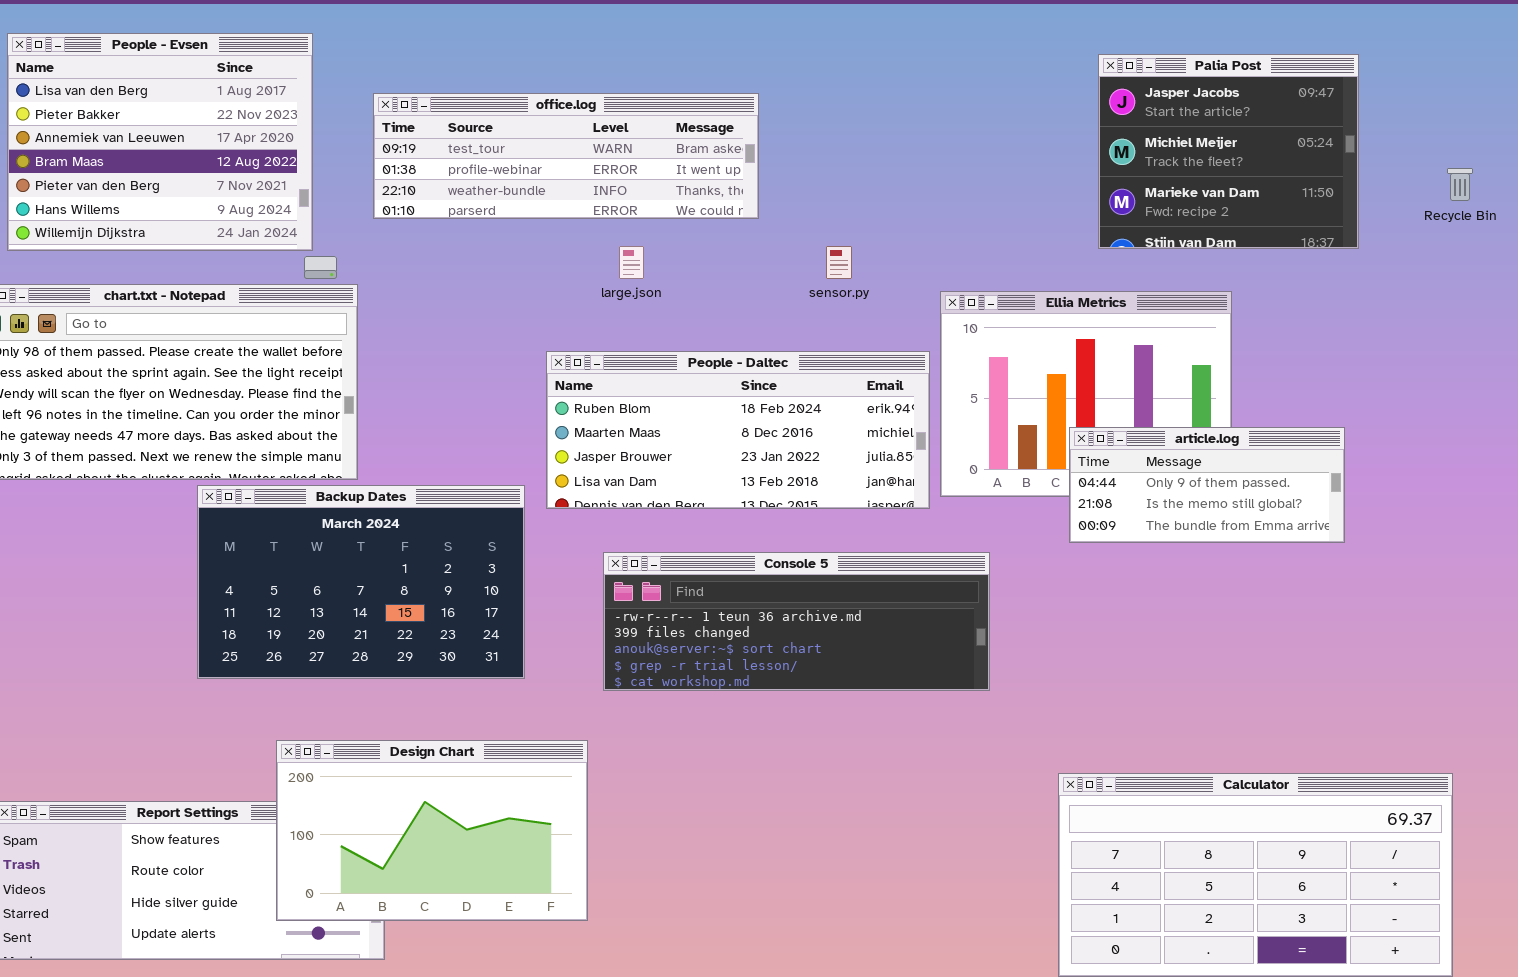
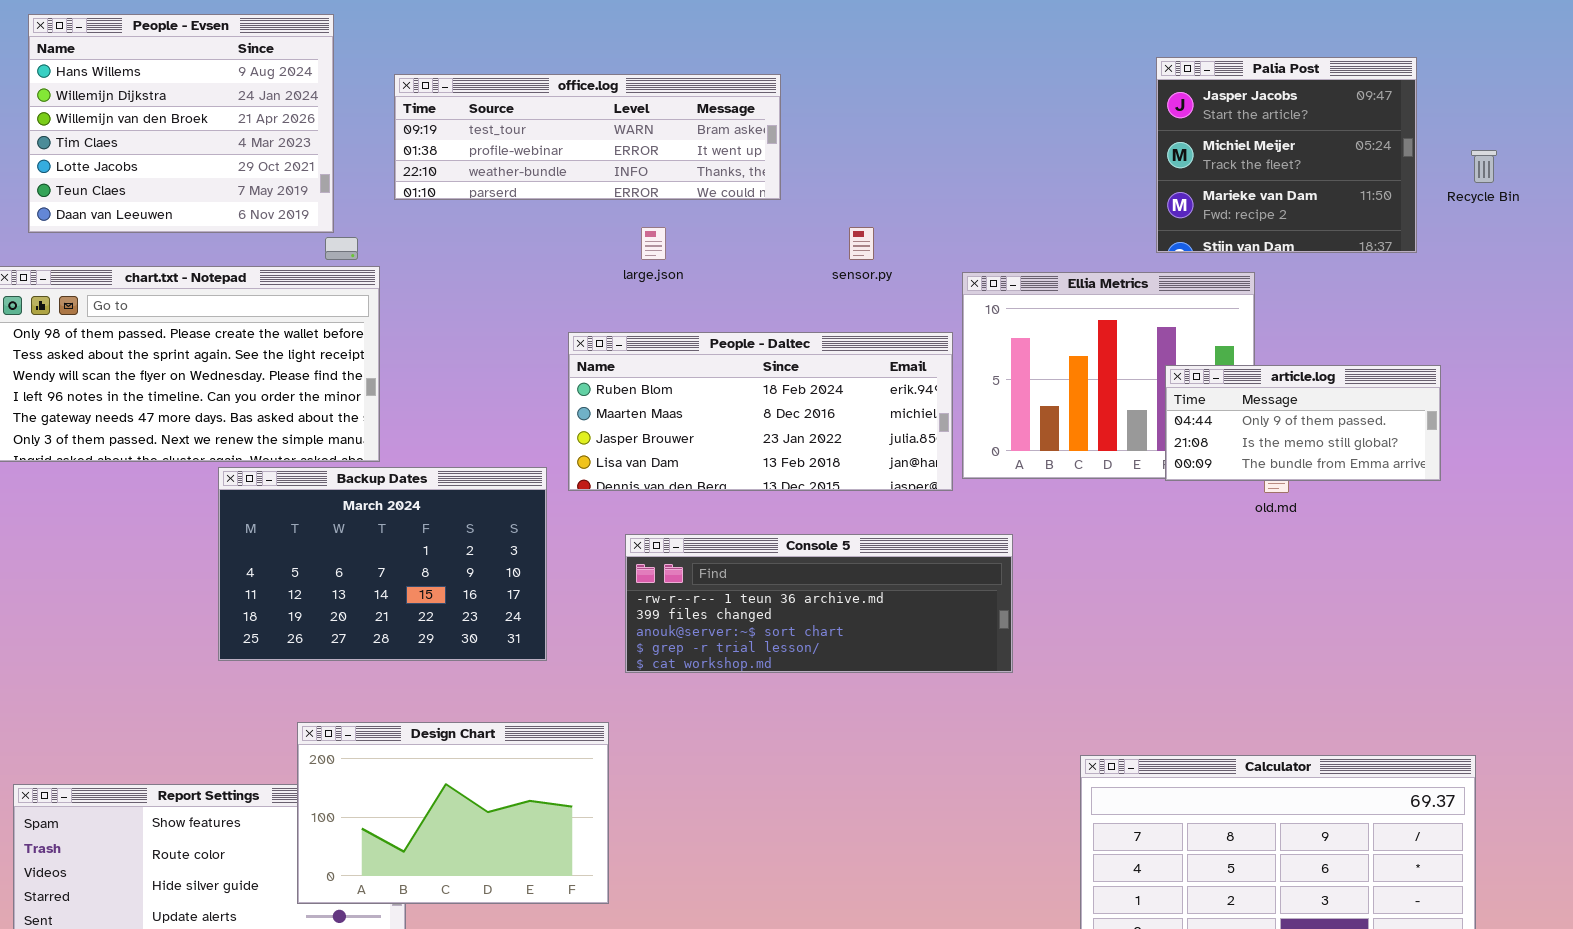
People - Evsen: [7,33,313,251] -> [28,14,334,233], scrolled down 5 rows
Palia Post: [1098,54,1359,249] -> [1156,57,1417,253], moved
article.log: [1069,427,1345,543] -> [1165,365,1441,481], moved

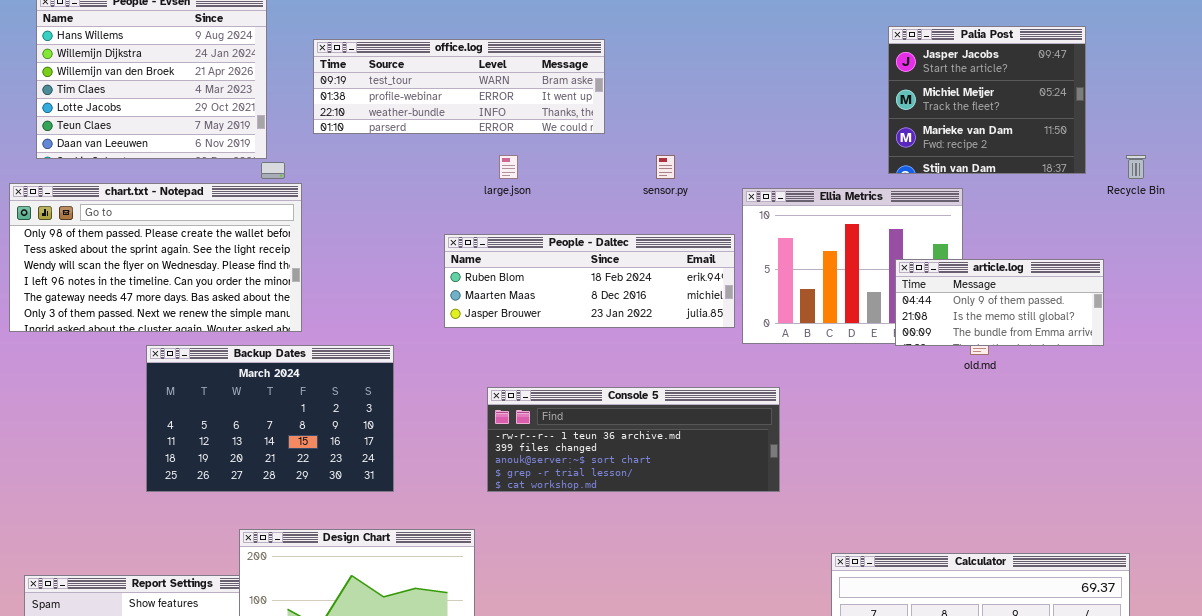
Recycle Bin: [1471,150,1497,183] -> [1126,155,1146,179], moved
People - Daltec: [568,332,953,491] -> [444,234,735,328], resized
Backup Dates: [218,467,547,661] -> [146,345,394,492], moved

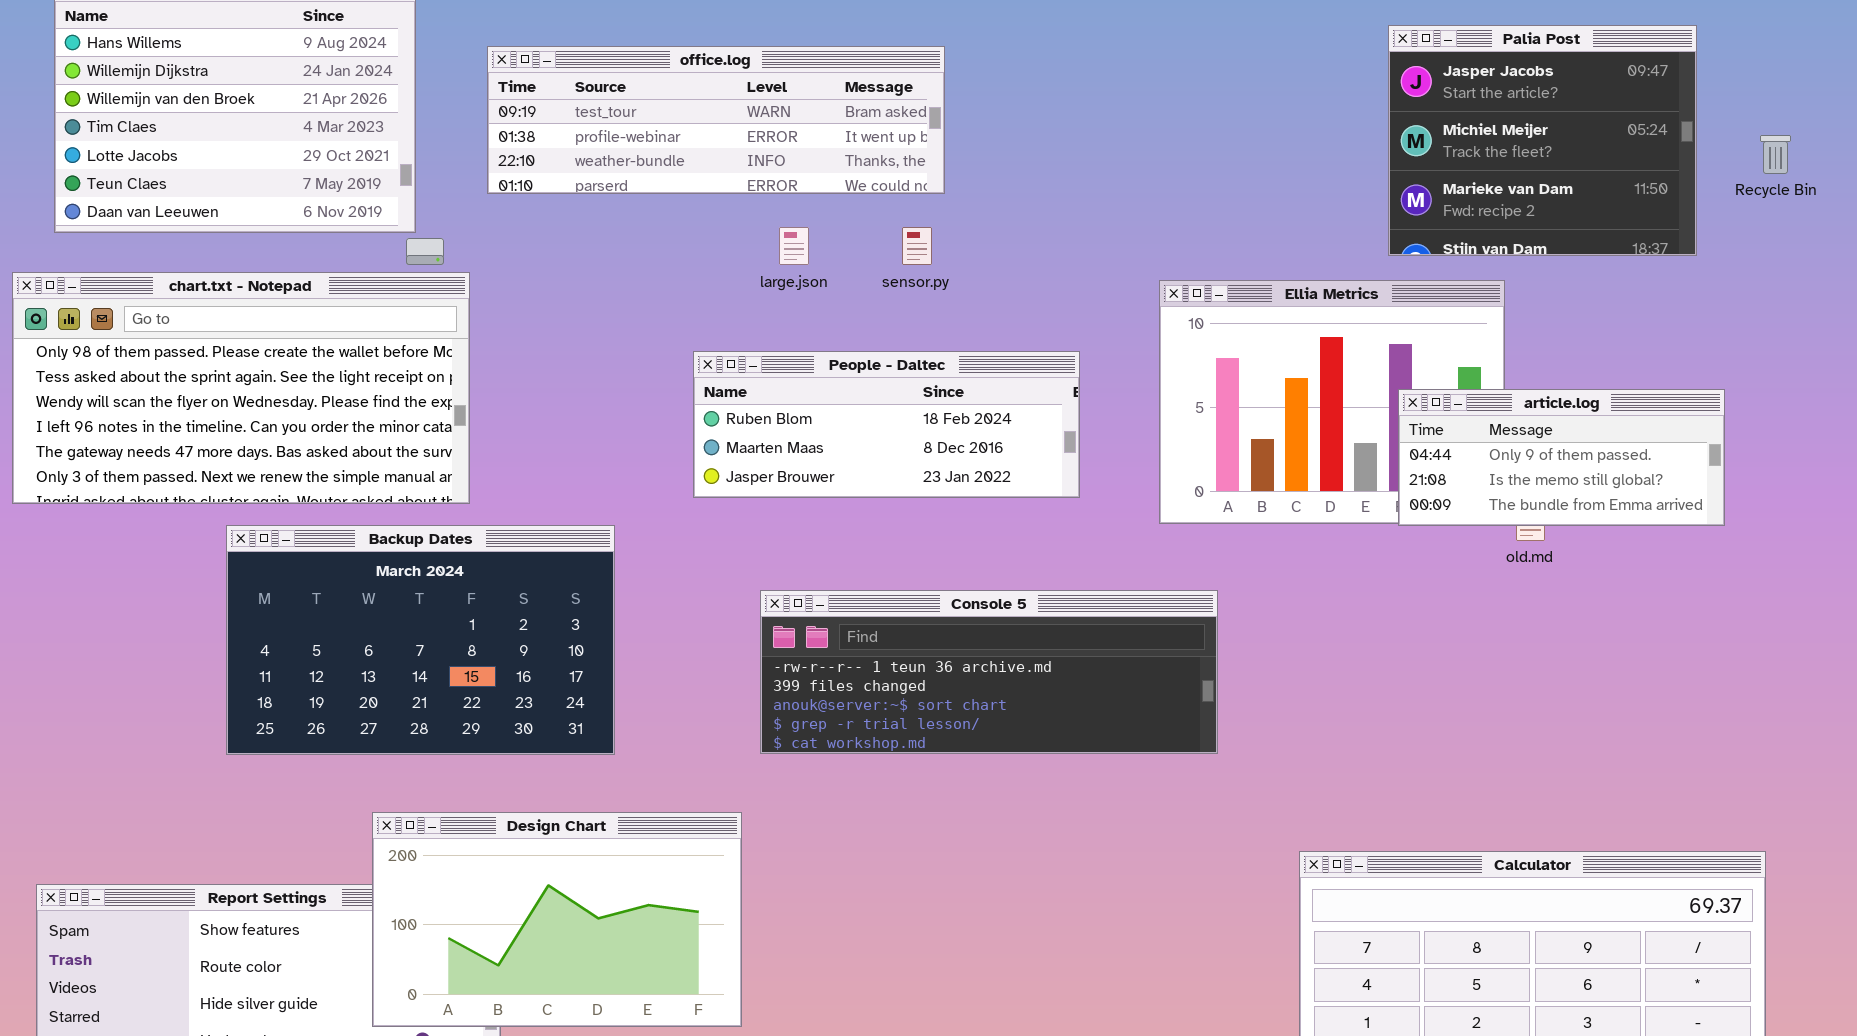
sensor.py: [656,155,675,179] -> [902,227,932,265], moved
Recycle Bin: [1126,155,1146,179] -> [1760,135,1791,174], moved
People - Daltec: [444,234,735,328] -> [693,351,1080,498], resized

